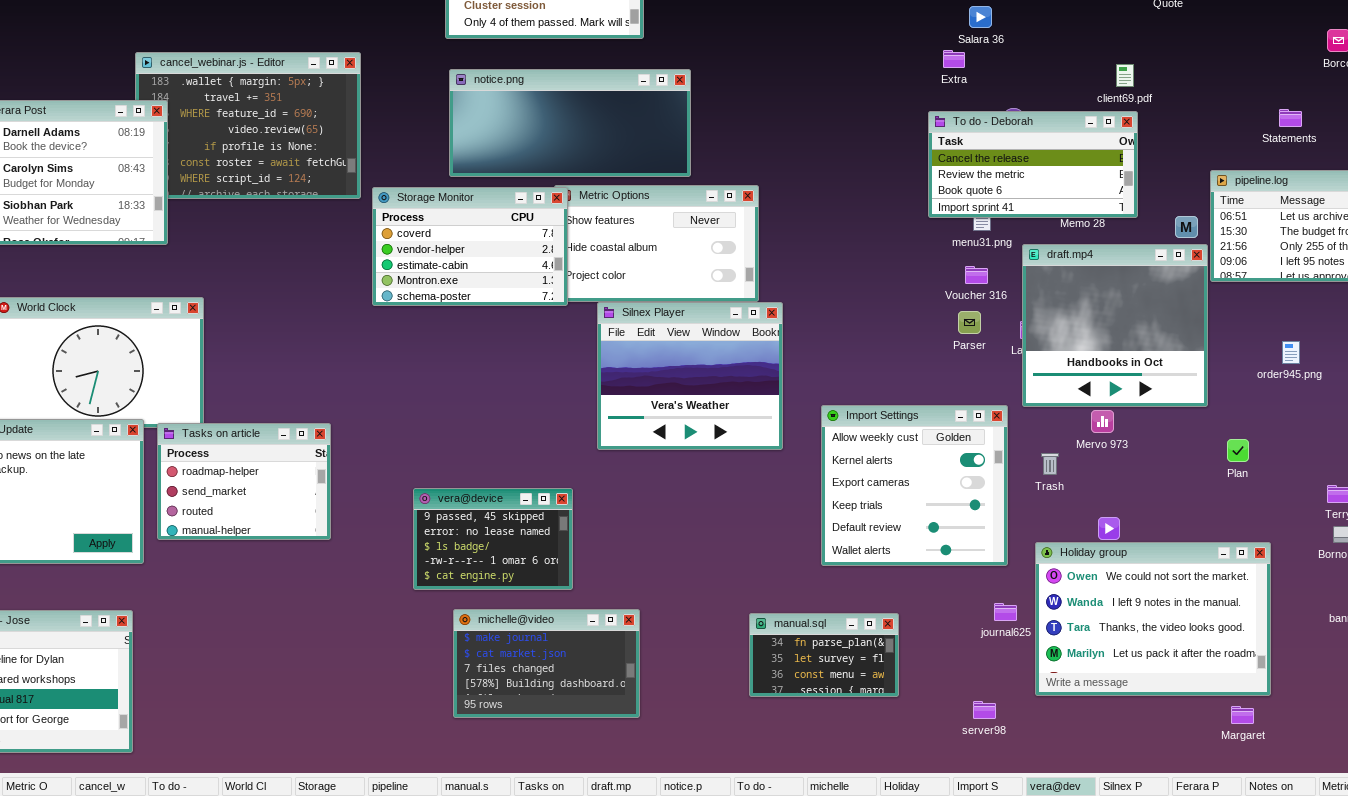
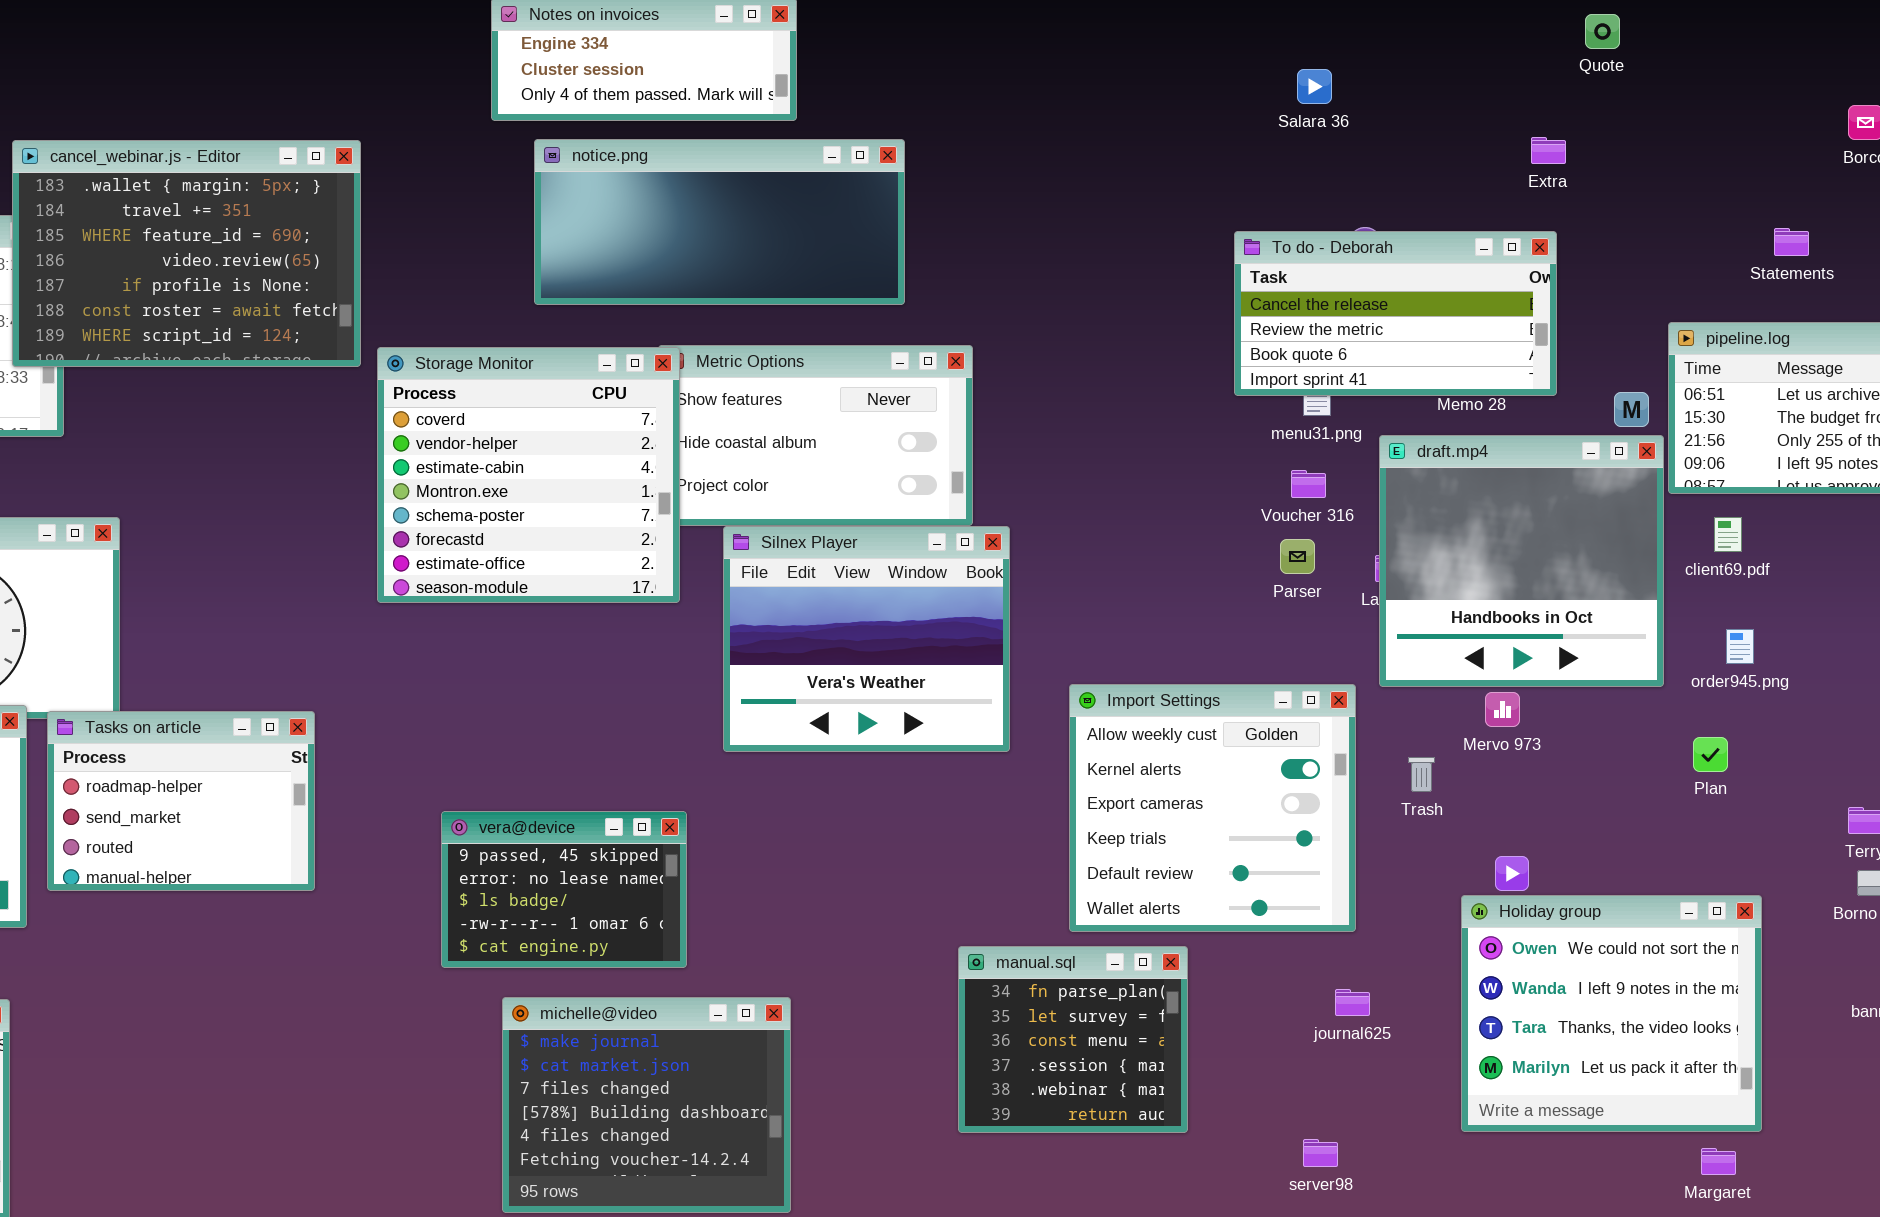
Extra: [943,50,965,68] -> [1531,137,1566,164], moved
cancel_webinar.js - Editor: [135,52,361,199] -> [12,140,361,367], raised
client69.pdf: [1116,64,1134,87] -> [1714,517,1742,552], moved
notice.png: [449,69,691,177] -> [534,139,905,305], moved
Storage Monitor: [372,187,568,306] -> [377,347,680,603], resized
order945.png: [1282,341,1300,364] -> [1726,629,1754,664], moved
Holiday group: [1035,542,1271,696] -> [1461,895,1762,1132], resized
michelle@video: [453,609,640,718] -> [502,997,791,1213], resized
manual.sql: [749,613,899,697] -> [958,946,1188,1133], resized

